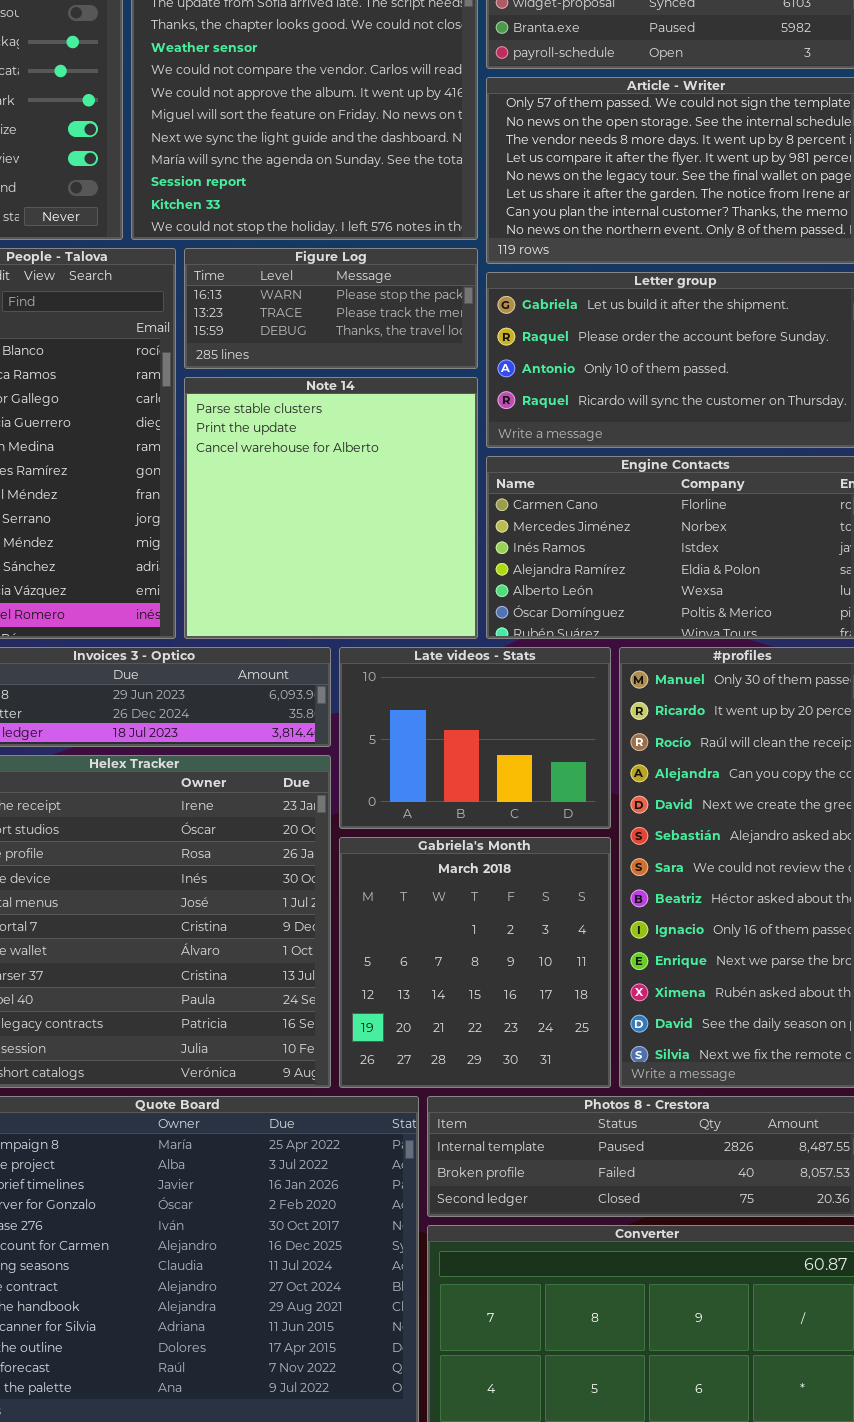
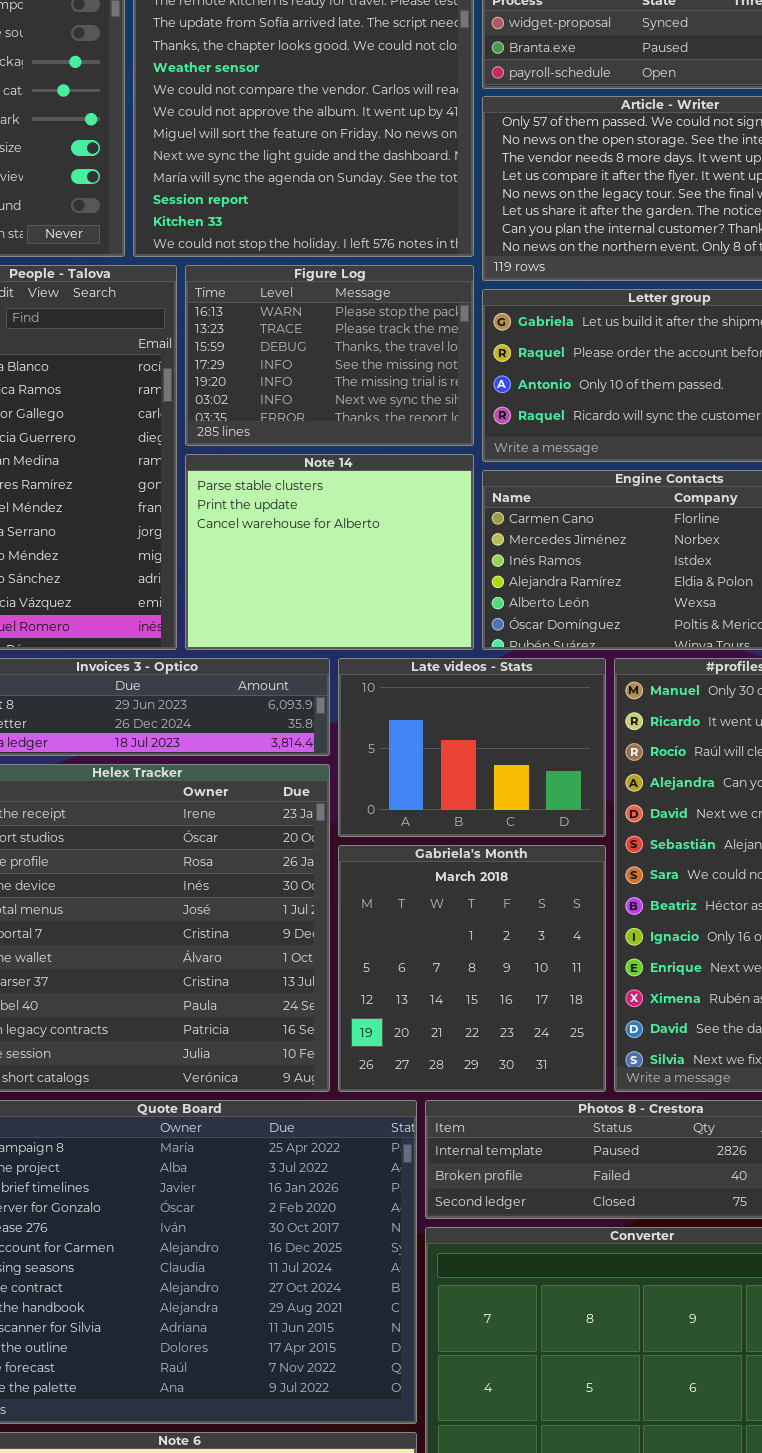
Figure Log: [184,248,478,369] -> [185,265,474,446], resized
Note 14: [184,377,478,639] -> [185,454,474,650], resized

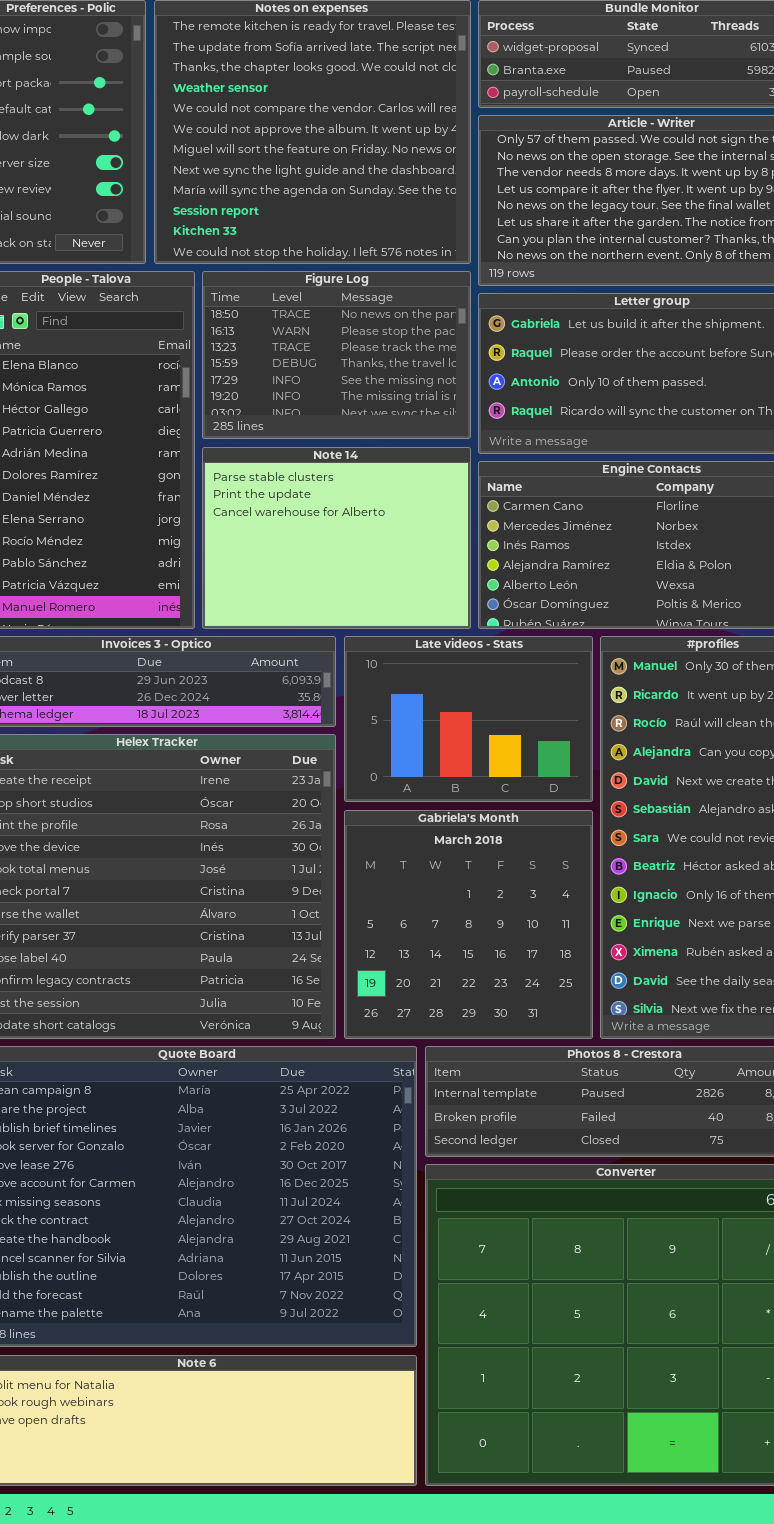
Figure Log: [185,265,474,446] -> [202,271,471,439], scrolled up 1 row

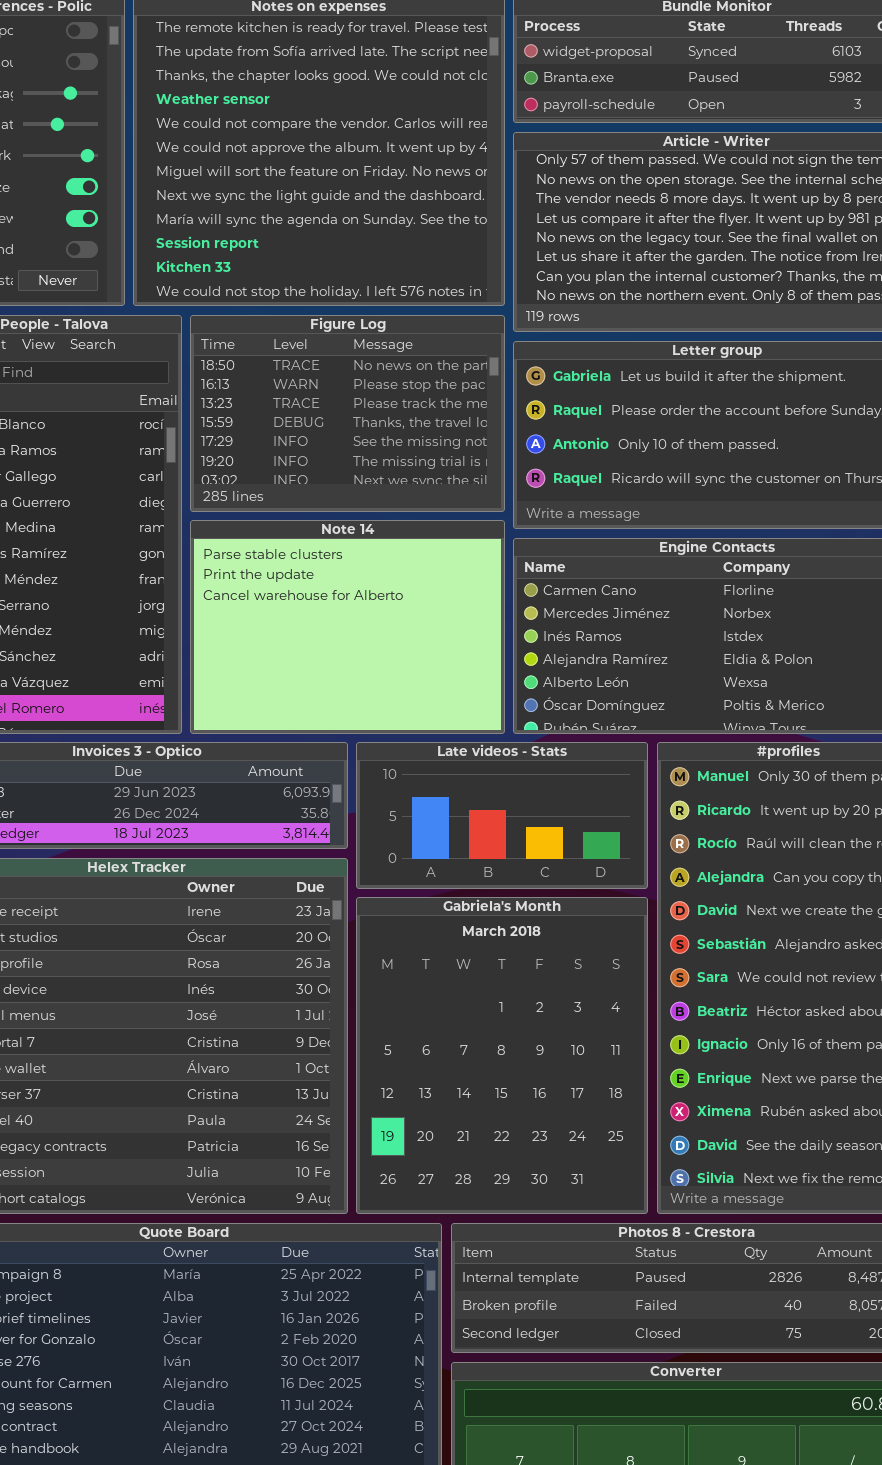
Late videos - Stats: [344,636,593,802] -> [356,742,648,889], resized
Gabriela's Month: [344,810,593,1039] -> [356,897,648,1214], resized

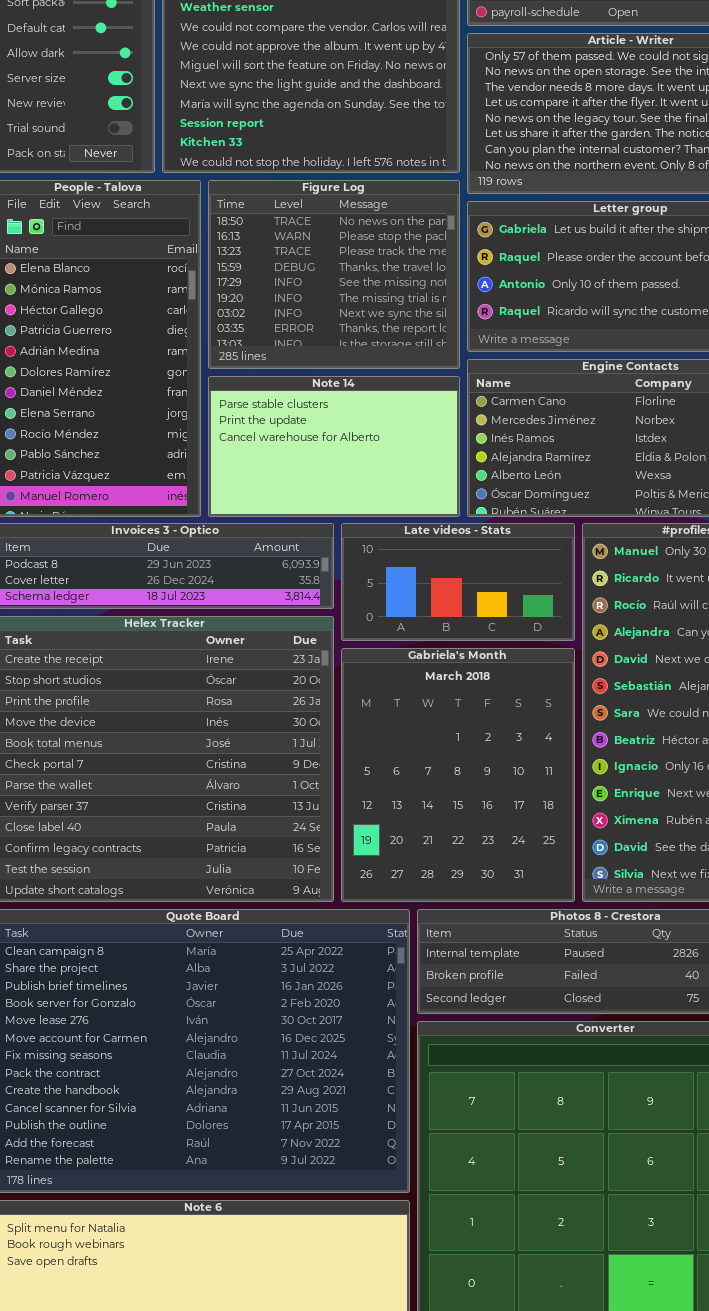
Figure Log: [190,315,505,512] -> [208,180,460,369], resized
Note 14: [190,520,505,734] -> [208,376,460,517], resized

